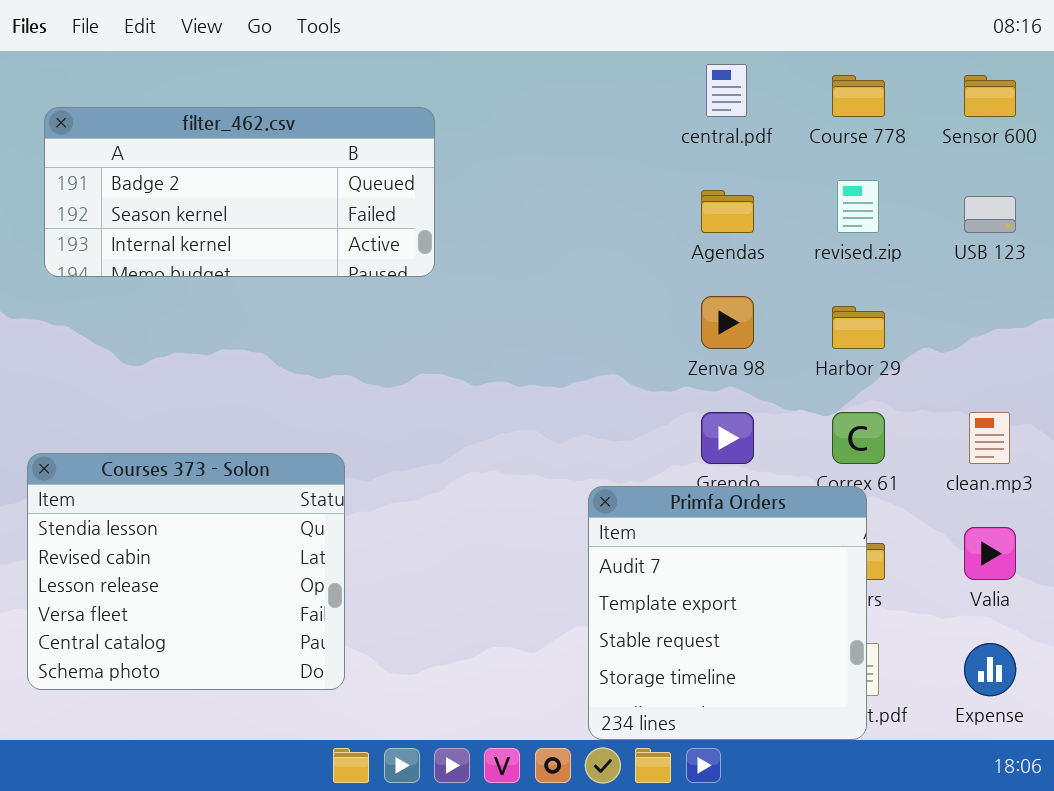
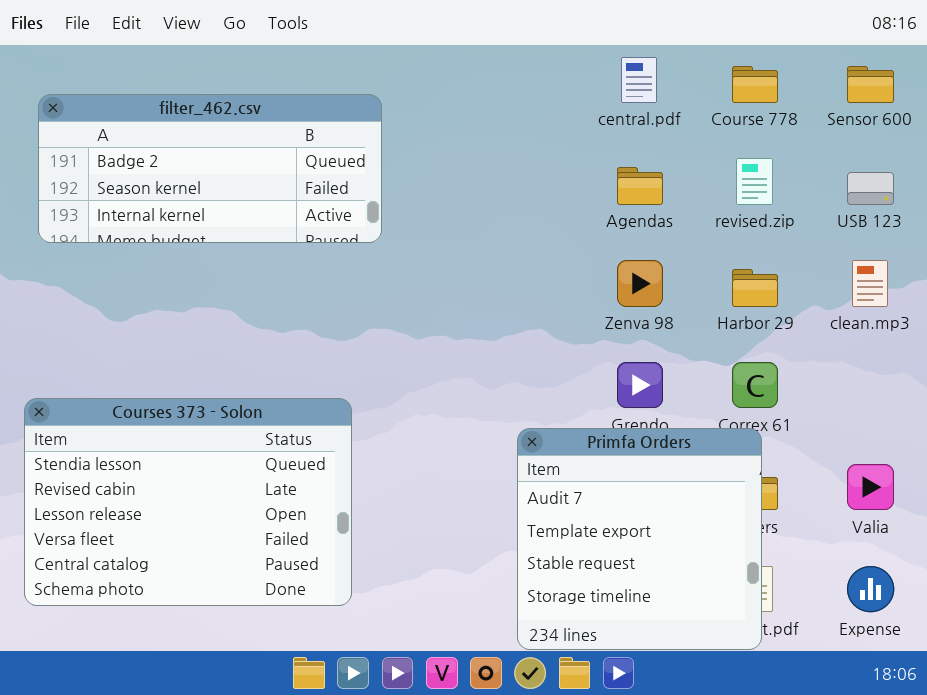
clean.mp3: [969,412,1010,464] -> [852,260,888,307], moved
Courses 373 - Solon: [27,453,345,690] -> [24,398,352,606], resized

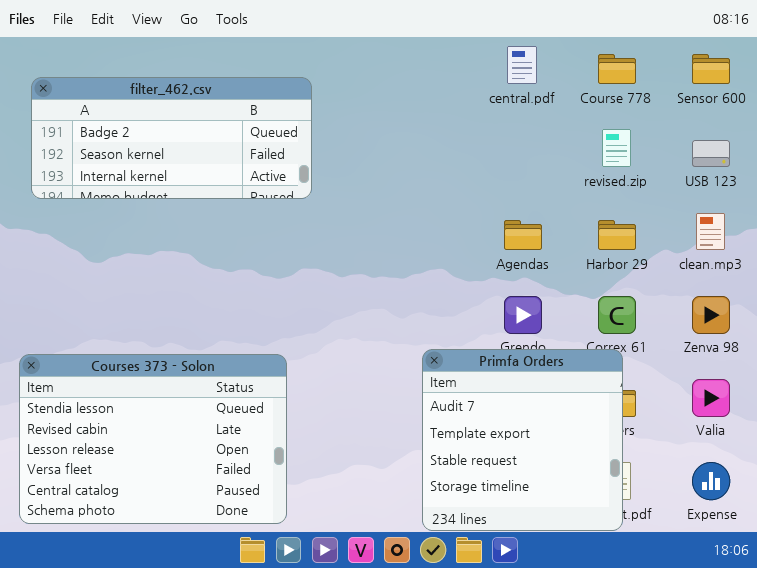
Agendas: [617,167,663,205] -> [504,220,542,250], moved
Zenva 98: [617,260,663,307] -> [692,296,730,334], moved
Courses 373 - Solon: [24,398,352,606] -> [19,354,287,524], moved

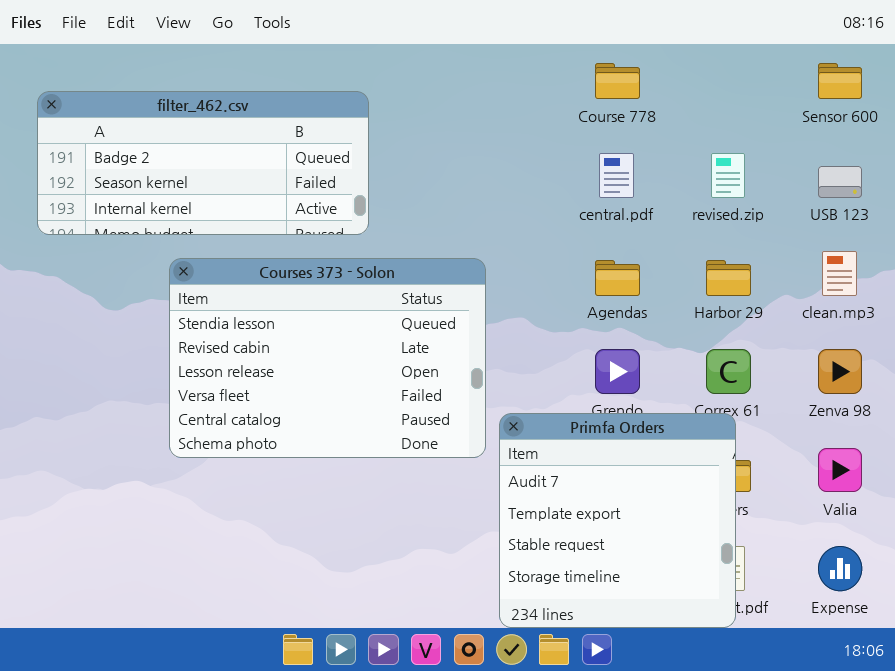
central.pdf: [507,46,537,84] -> [599,153,634,198], moved
Course 778: [598,54,636,84] -> [595,63,640,99], moved
Courses 373 - Solon: [19,354,287,524] -> [169,258,486,458], moved

